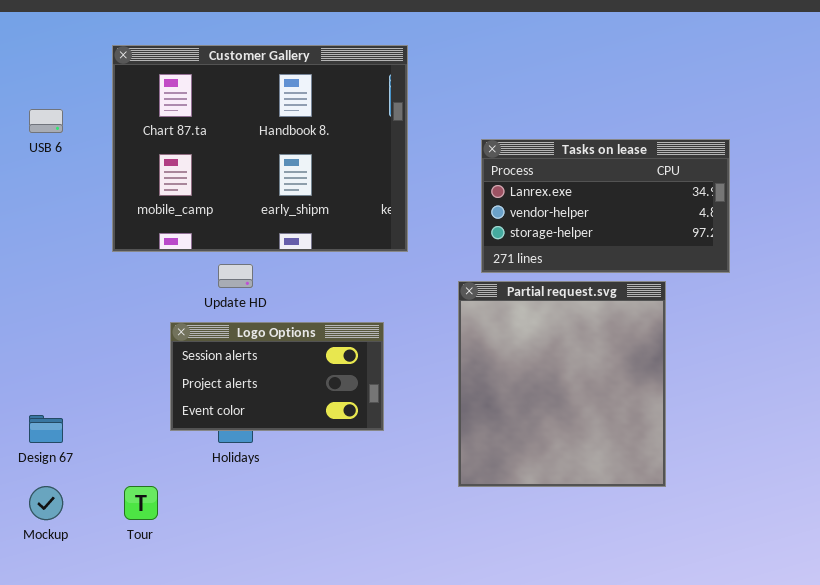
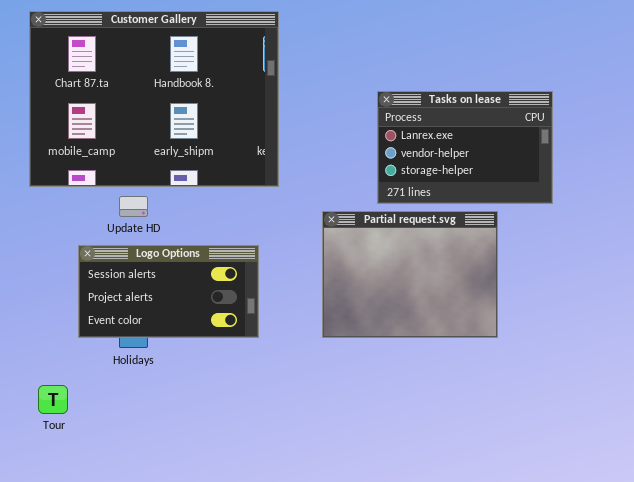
Tasks on lease: [481,139,730,273] -> [377,91,553,204], resized
Partial request.svg: [458,281,666,487] -> [322,211,498,338], resized

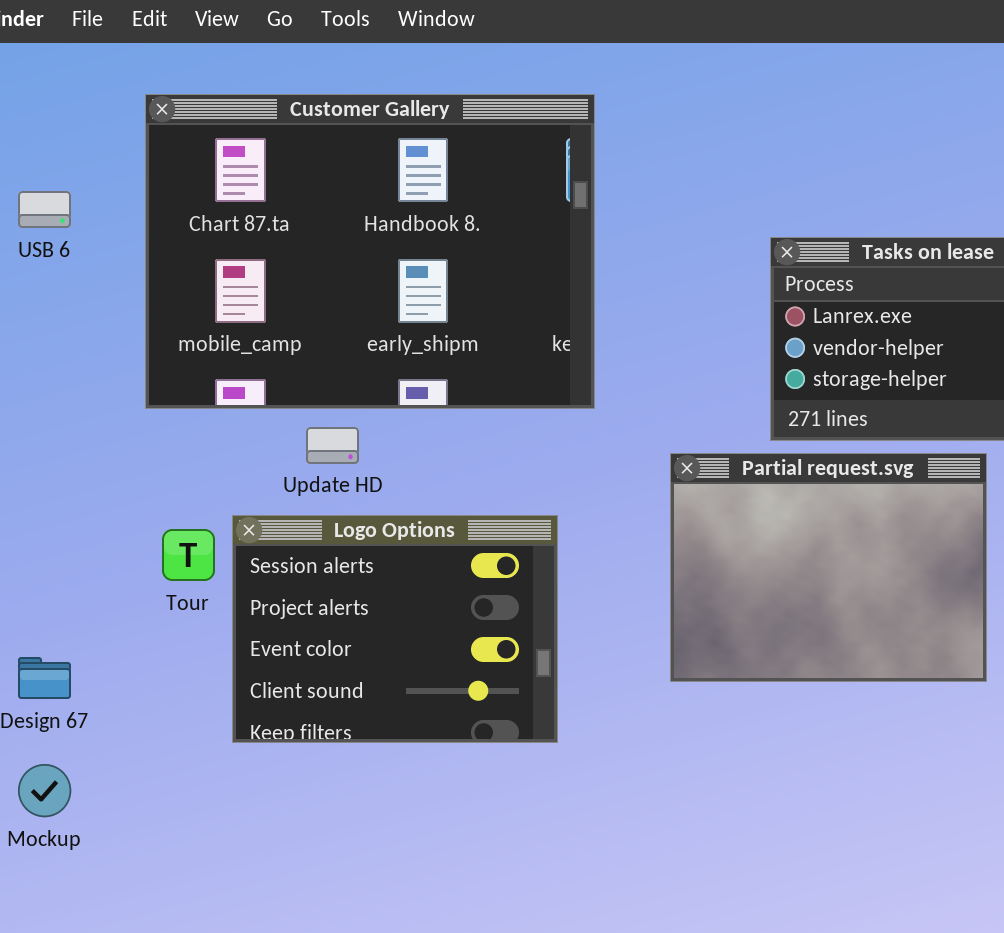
Logo Options: [78,245,259,338] -> [232,515,558,743], resized
Tour: [38,385,68,414] -> [162,529,215,581], moved

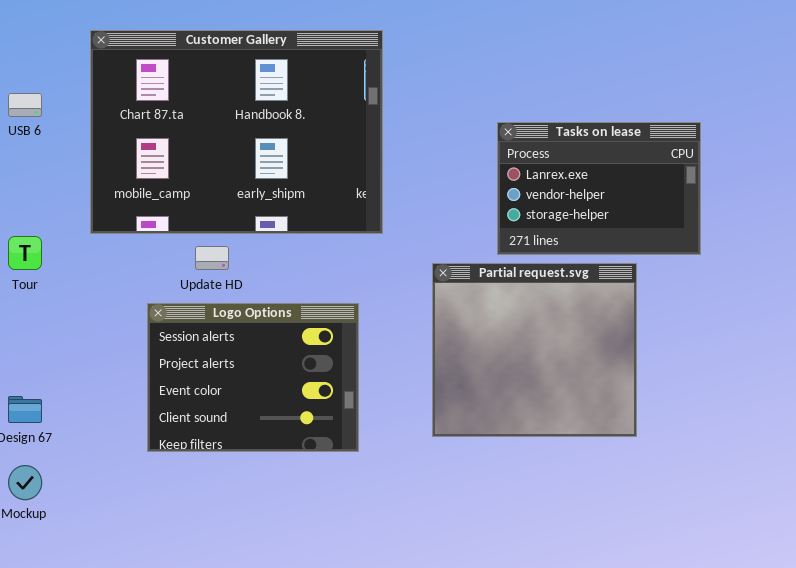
Partial request.svg: [670,453,987,682] -> [432,263,637,437], resized
Tour: [162,529,215,581] -> [8,236,42,270], moved

